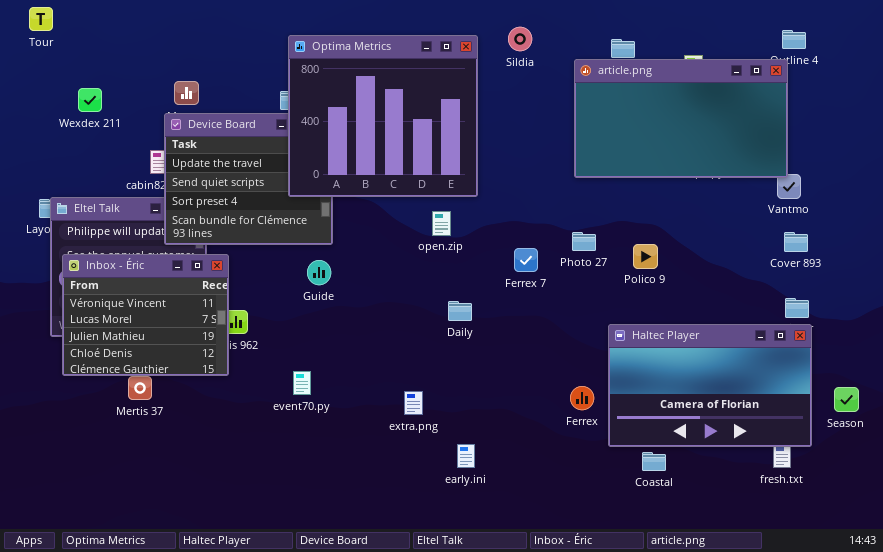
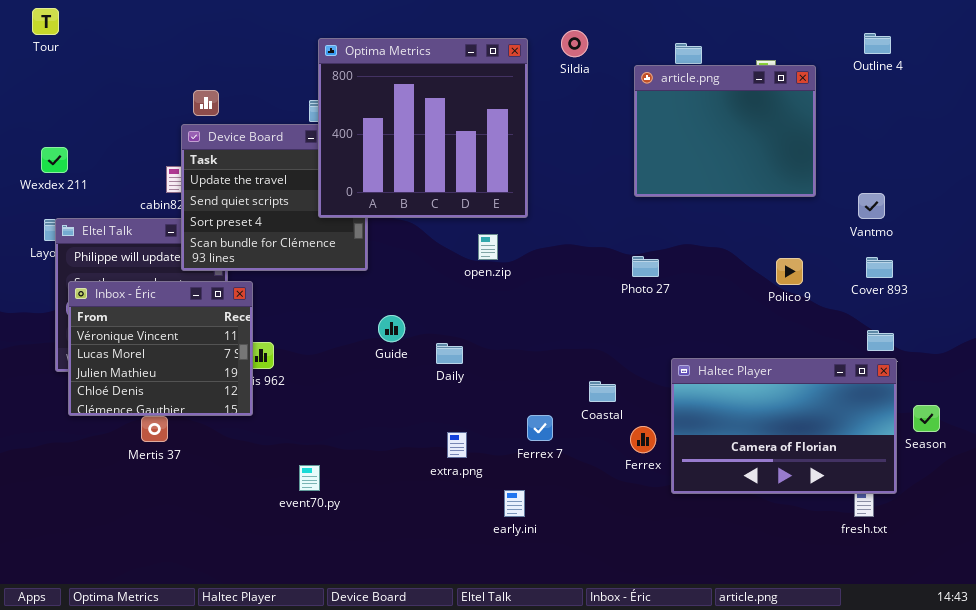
article.png: [574,59,788,178] -> [634,65,816,197], resized
Wexdex 211: [78,88,102,112] -> [41,147,68,173], moved
Polico 9: [633,244,658,269] -> [776,258,803,285], moved
Ferrex 7: [514,248,538,272] -> [527,415,553,441], moved
Guide: [307,260,331,285] -> [378,315,405,342], moved
Daily: [448,301,472,321] -> [436,343,463,364], moved
event70.py: [293,371,311,395] -> [299,465,320,491], moved
Season: [834,387,859,412] -> [913,405,940,432], moved
Coastal: [642,452,666,471] -> [589,381,616,402], moved

